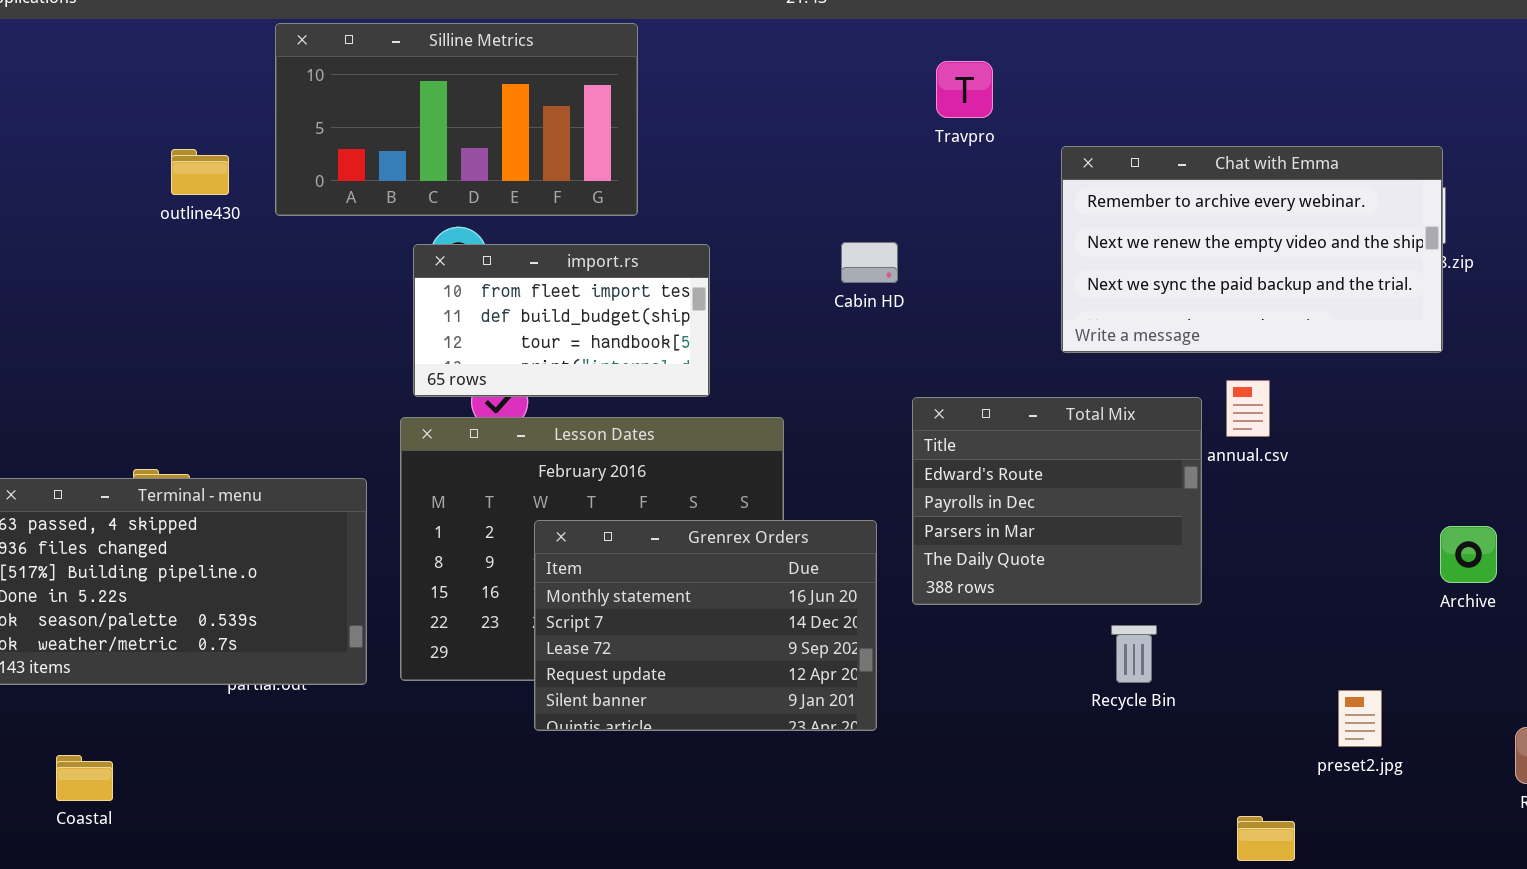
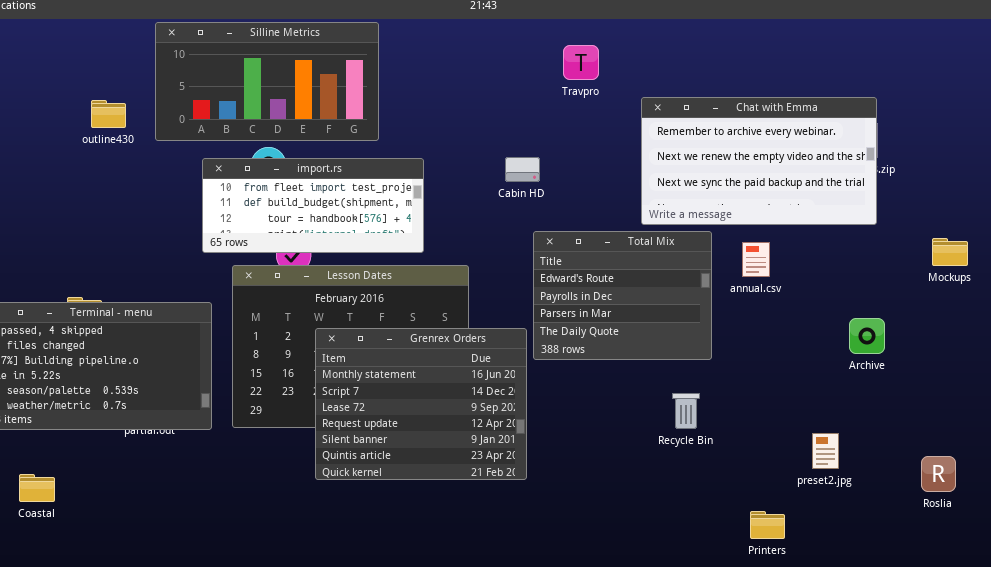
import.rs: [413,244,710,397] -> [202,158,424,253], resized
Total Mix: [912,397,1202,605] -> [533,231,712,360], moved
Grenrex Orders: [534,520,877,731] -> [315,328,527,480], resized
Archive: [1440,526,1497,583] -> [849,318,885,354], moved

